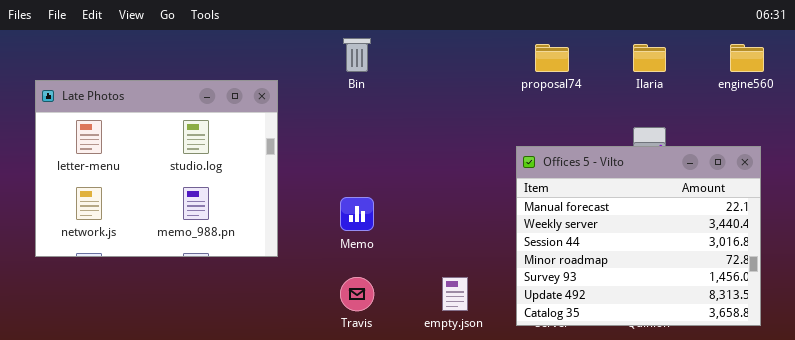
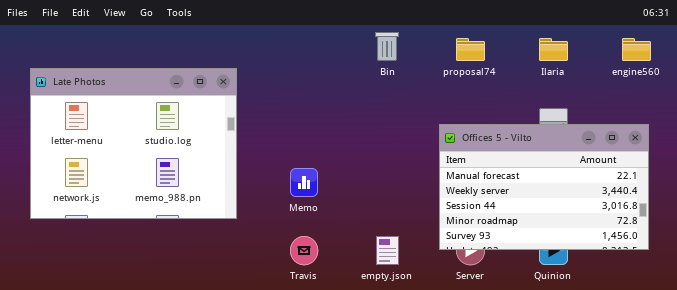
Bin: [343,38,371,72] -> [375,32,399,61], moved
Offices 5 - Vilto: [516,146,761,326] -> [439,124,649,250], resized

